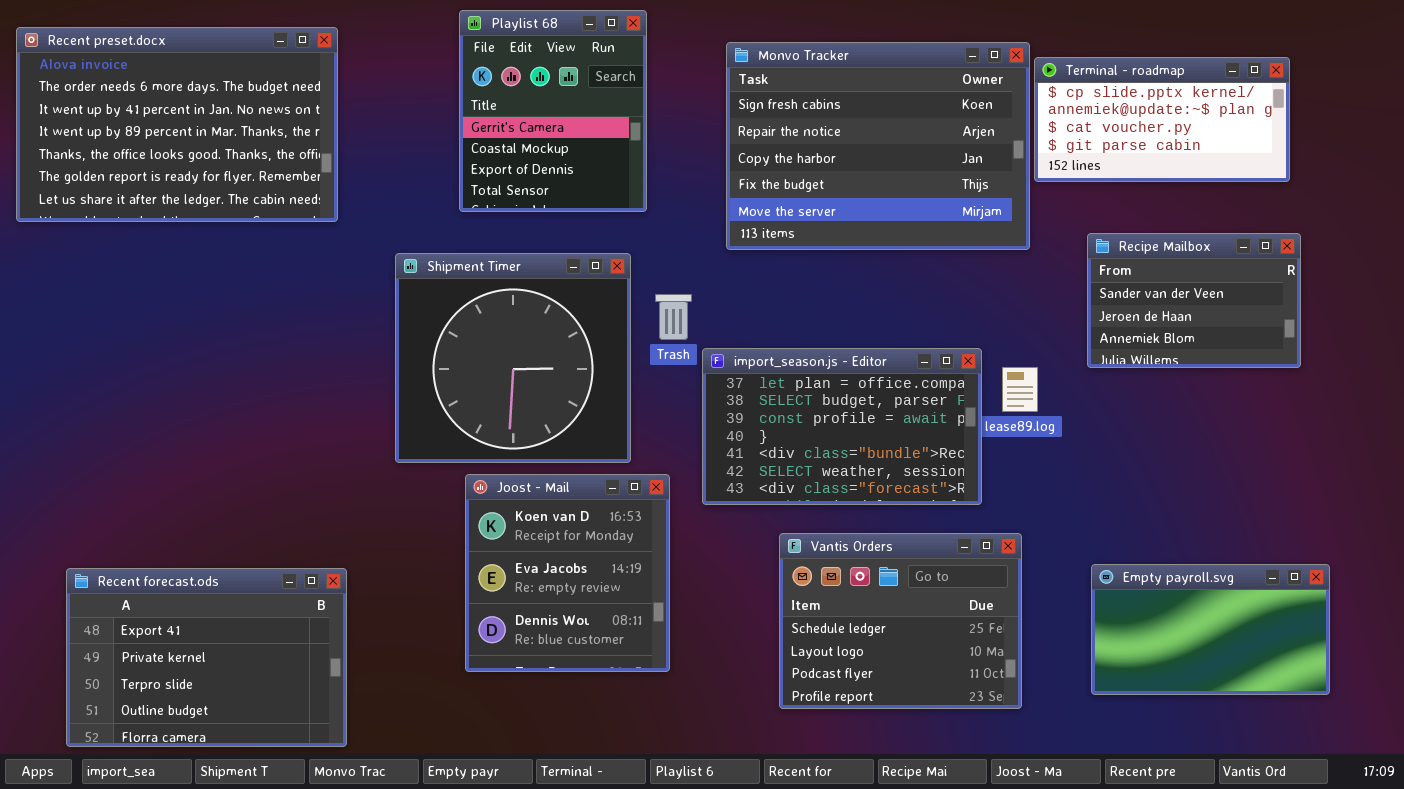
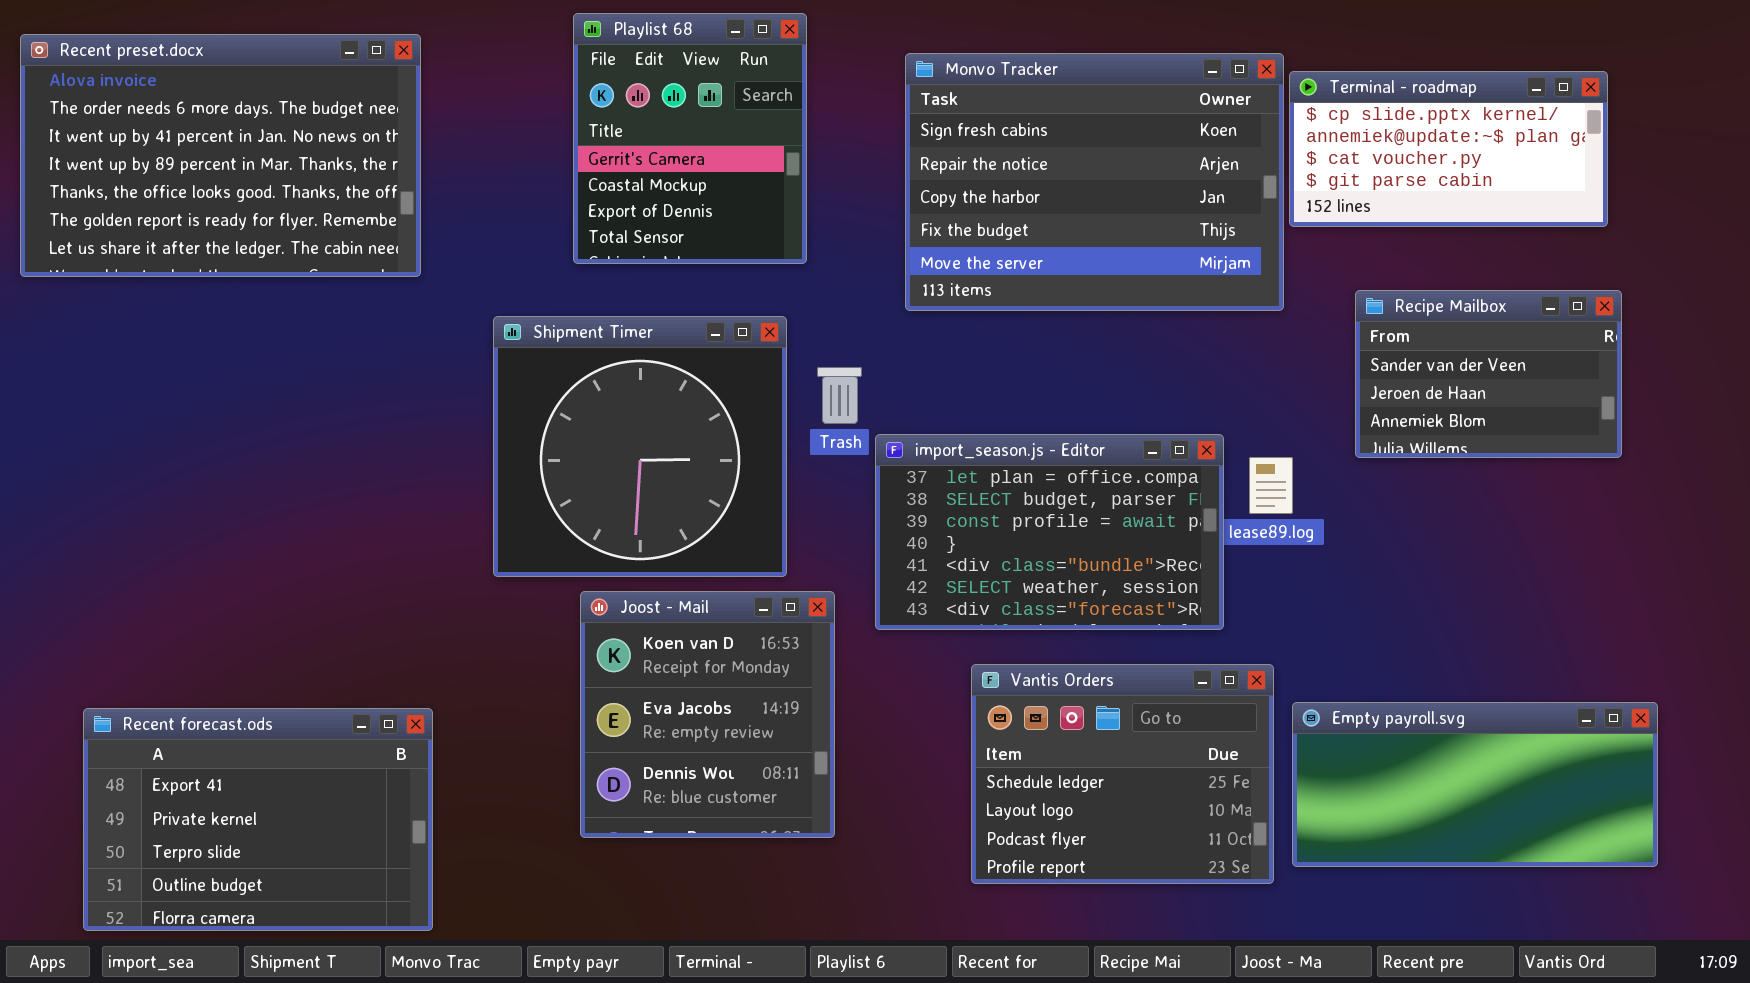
Empty payroll.svg: [1091,564,1330,695] -> [1292,702,1658,867], resized

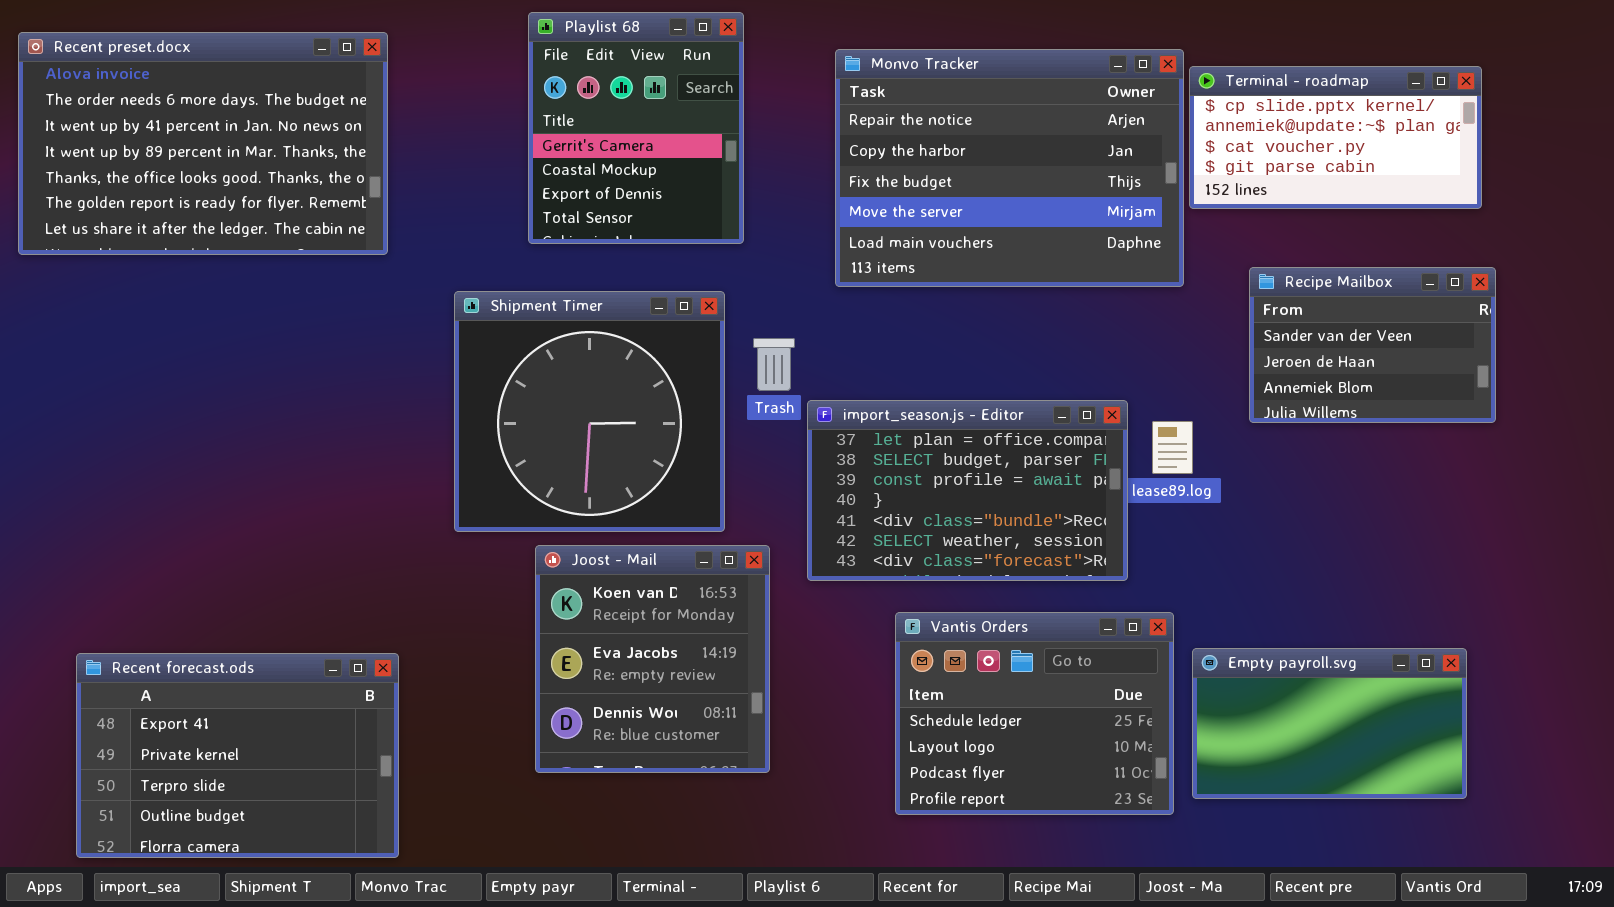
Monvo Tracker: [905,53,1284,311] -> [835,49,1184,287], scrolled down 1 row
Empty payroll.svg: [1292,702,1658,867] -> [1192,648,1467,799], resized

